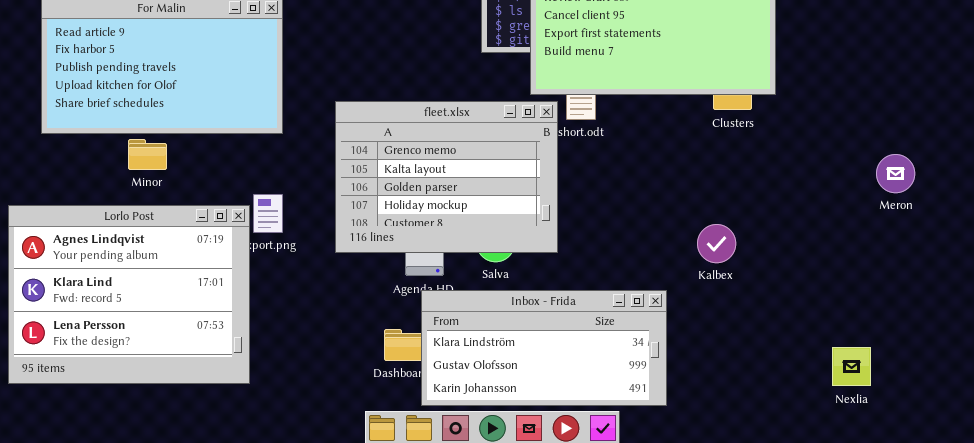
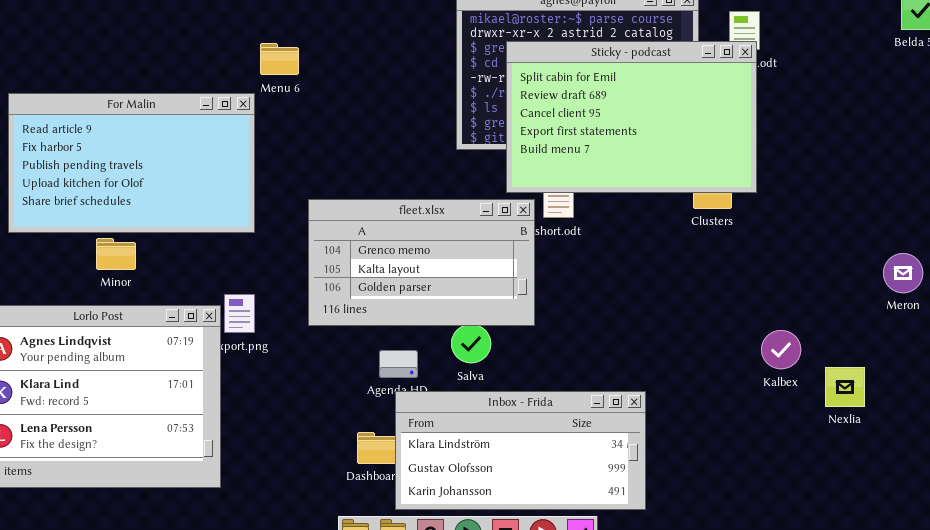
fleet.xlsx: [335,101,558,253] -> [308,199,535,326], resized
Meron: [876,154,915,193] -> [883,253,923,293], moved
Kalbex: [697,224,736,263] -> [761,330,801,369], moved
Nexlia: [832,347,871,386] -> [825,367,865,407], moved

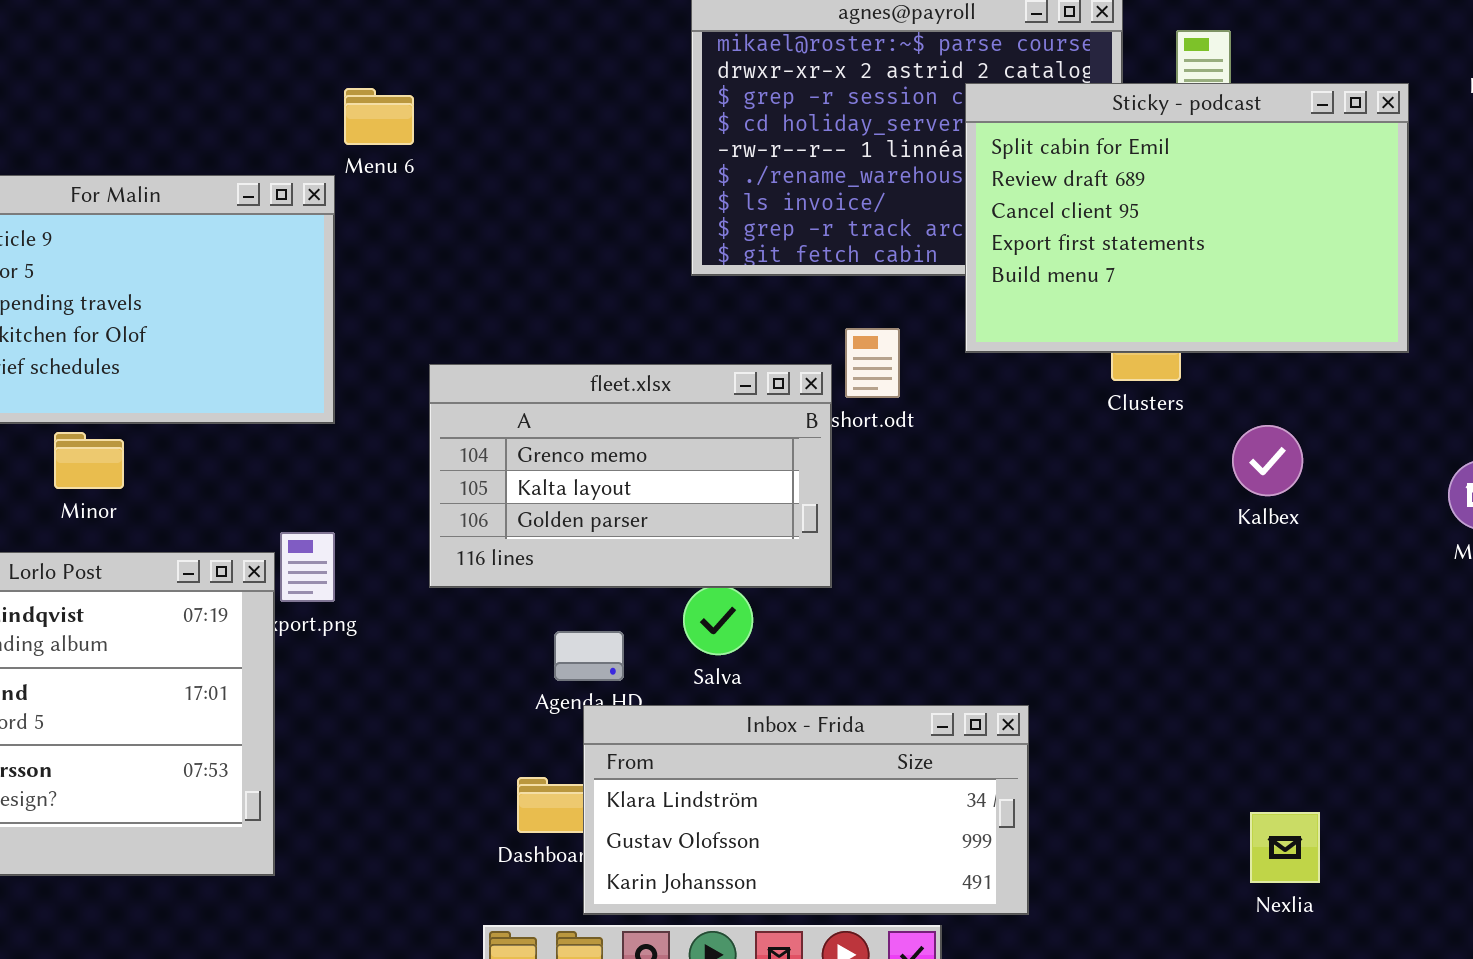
Sticky - podcast: [506,41,757,193] -> [965,83,1409,353], moved
Kalbex: [761,330,801,369] -> [1232,425,1303,496], moved
Nexlia: [825,367,865,407] -> [1250,812,1320,883], moved

